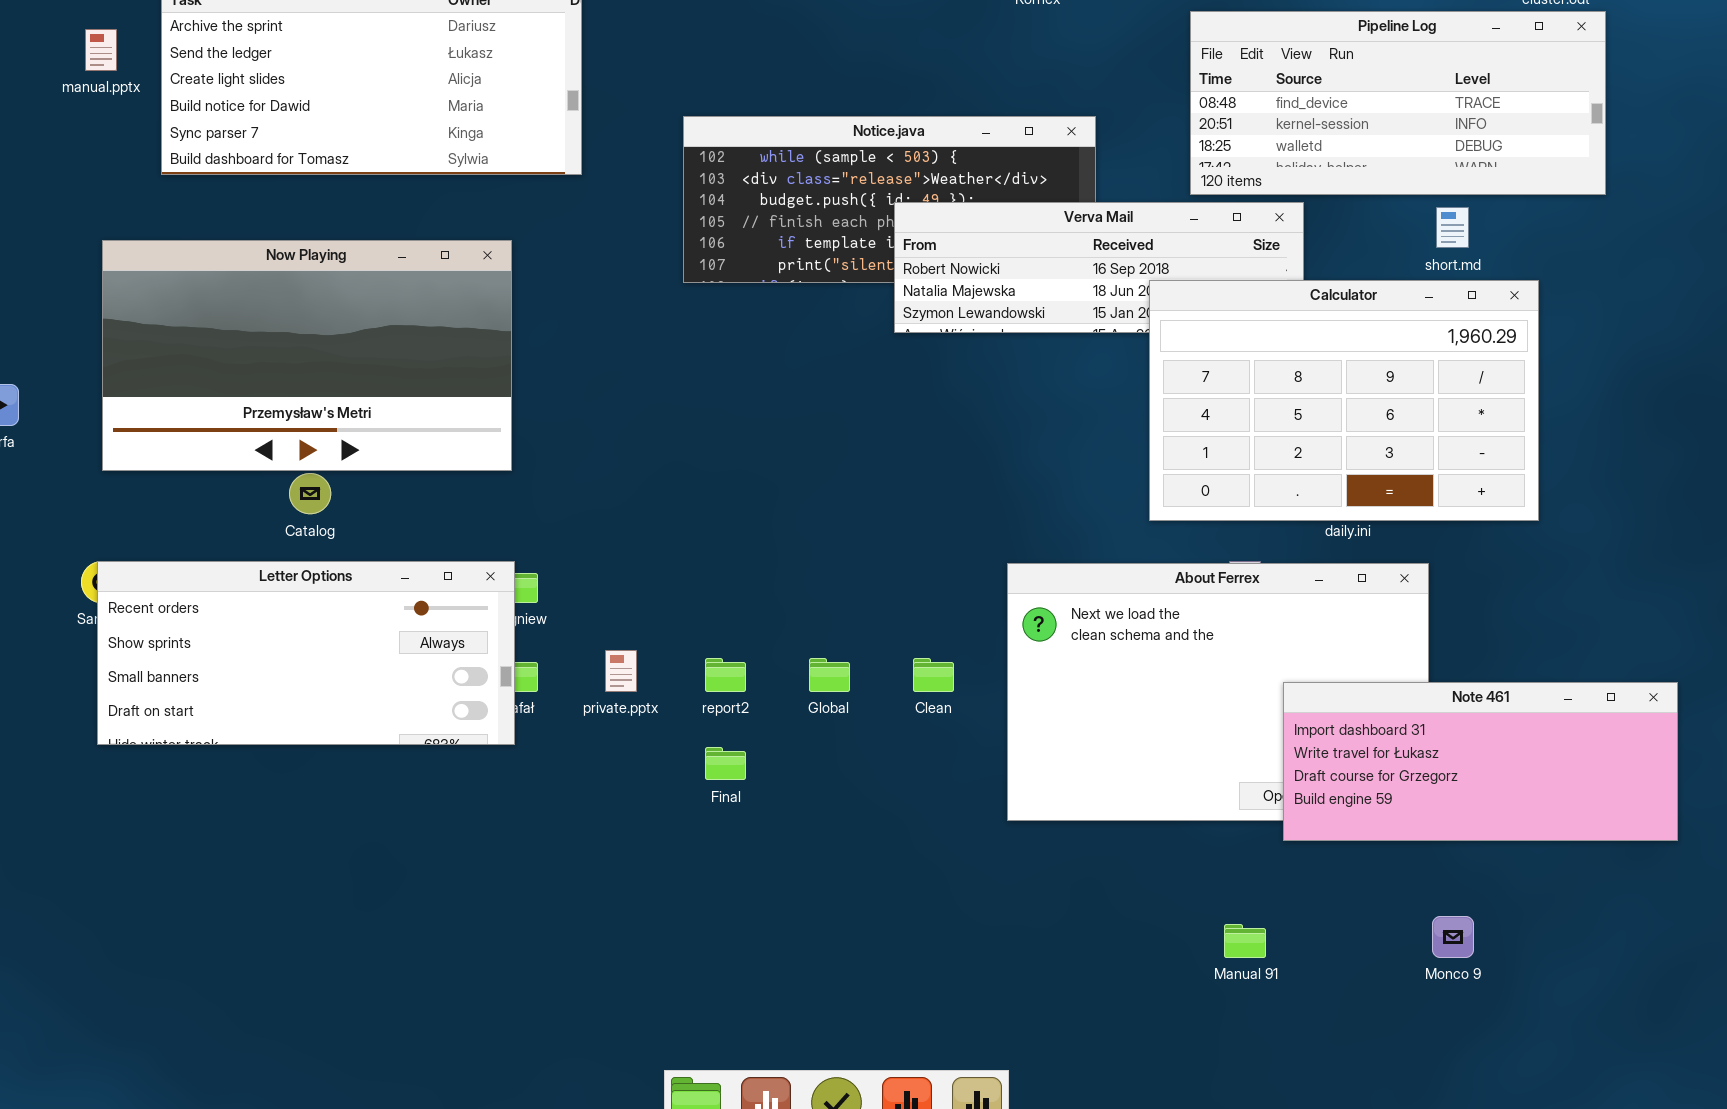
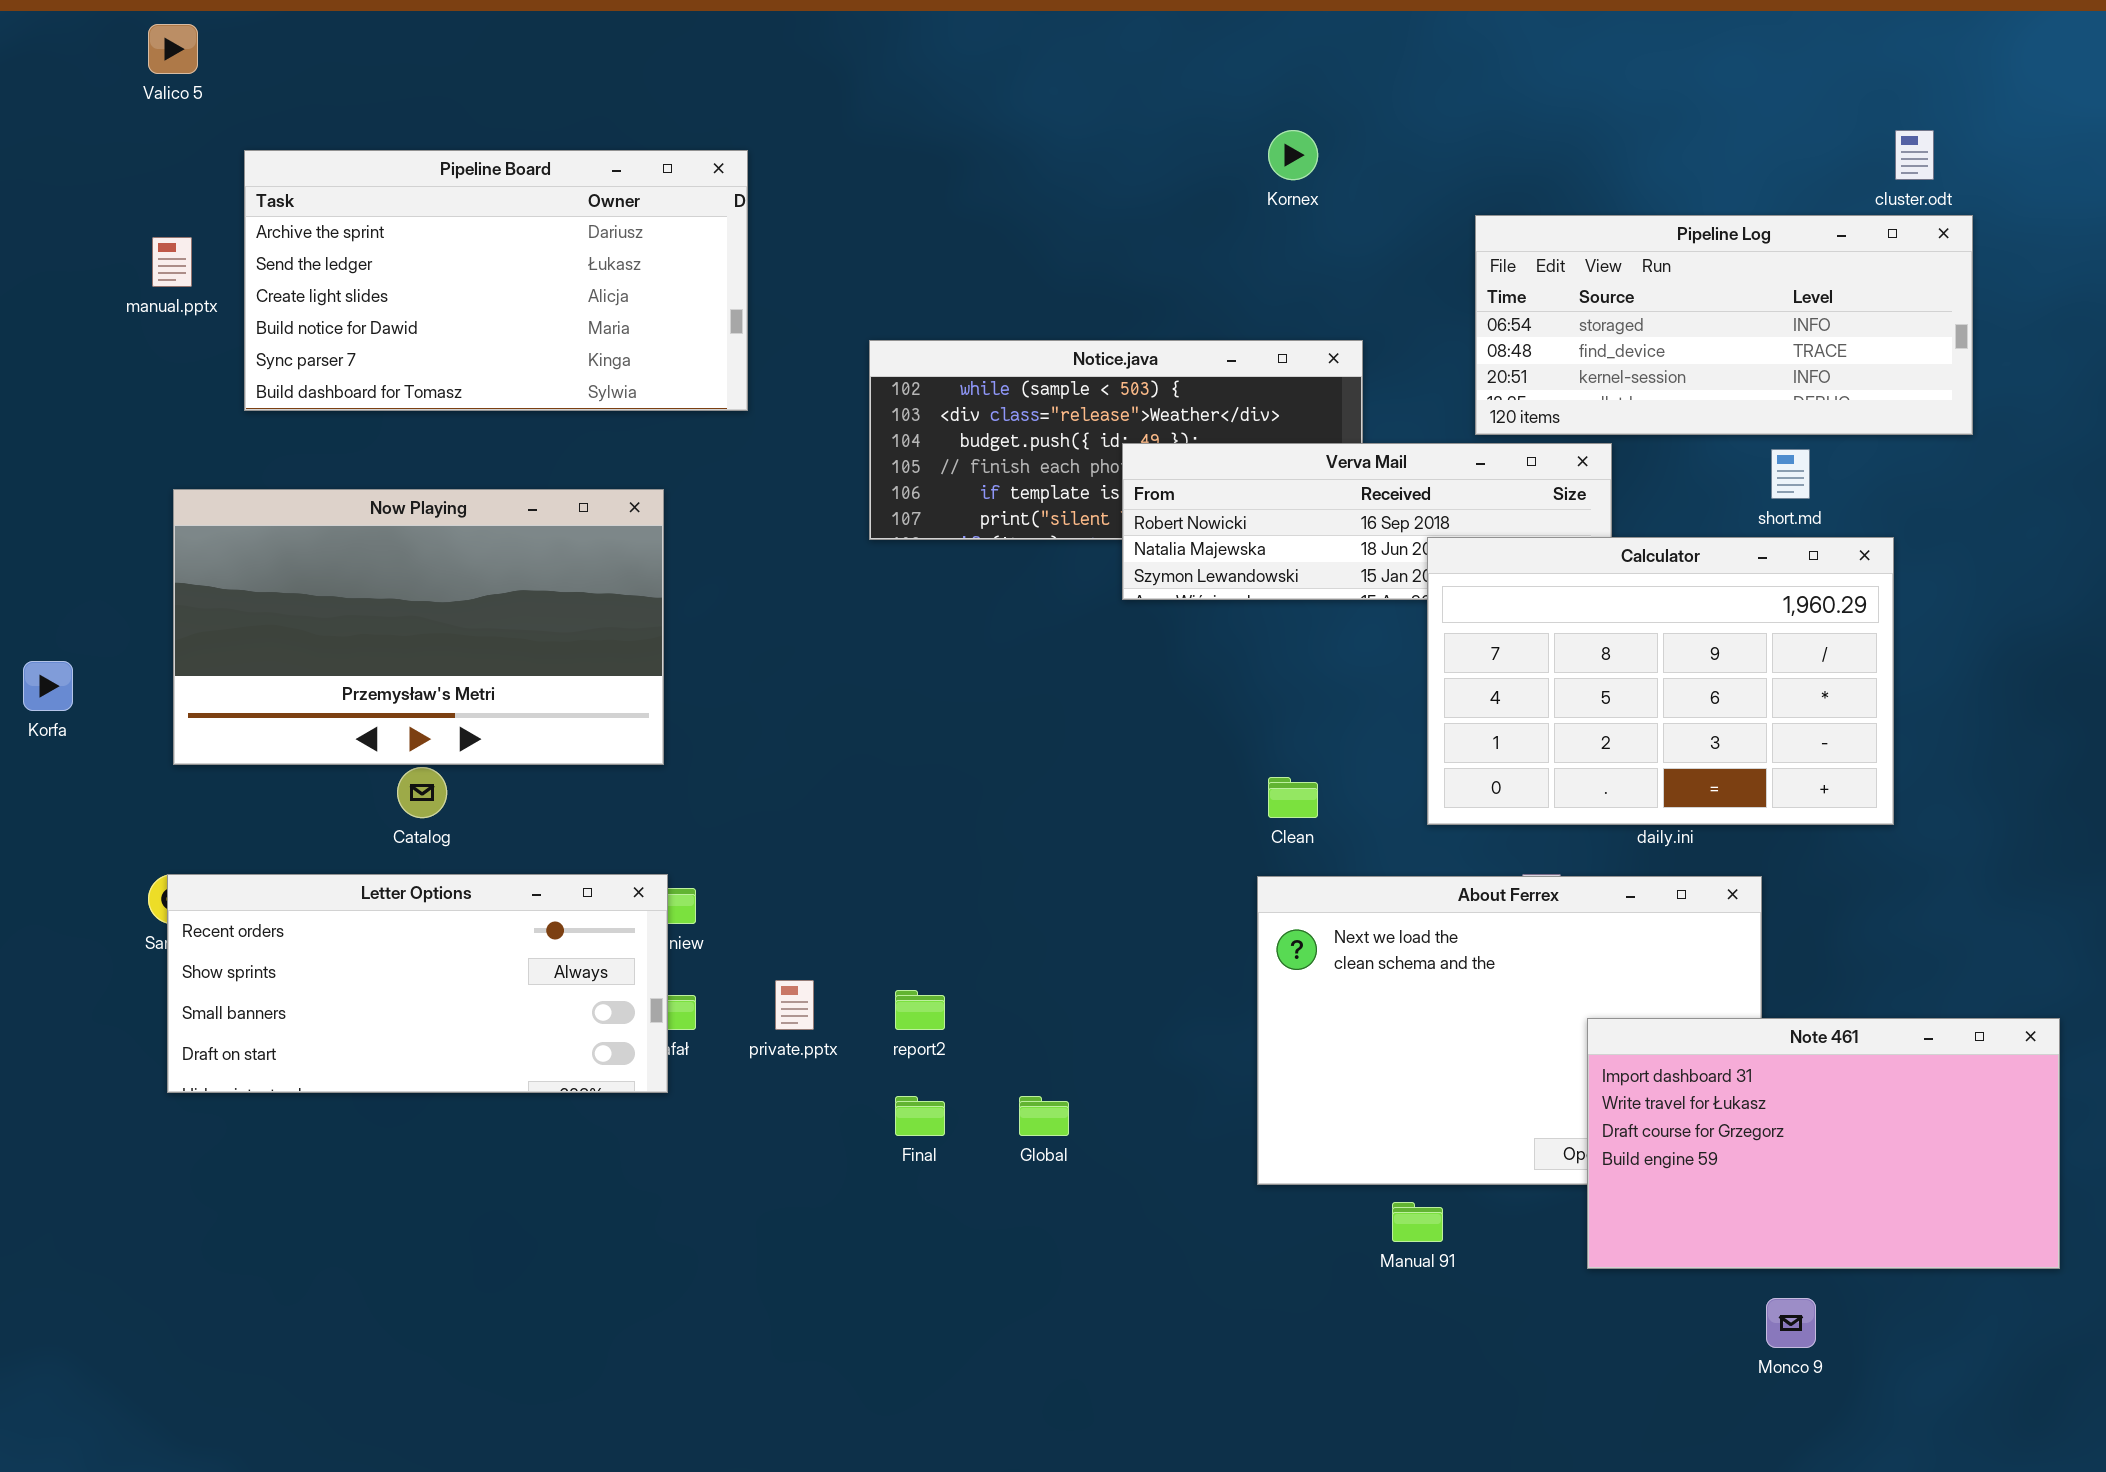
Pipeline Log: [1190,11,1606,195] -> [1475,215,1973,435], scrolled up 1 row
Global: [809,658,850,692] -> [1019,1096,1069,1136], moved
Clean: [913,658,954,692] -> [1268,777,1318,818], moved
Note 461: [1283,682,1678,841] -> [1587,1018,2060,1269], resized
Manual 91: [1224,924,1266,958] -> [1392,1202,1443,1242], moved

